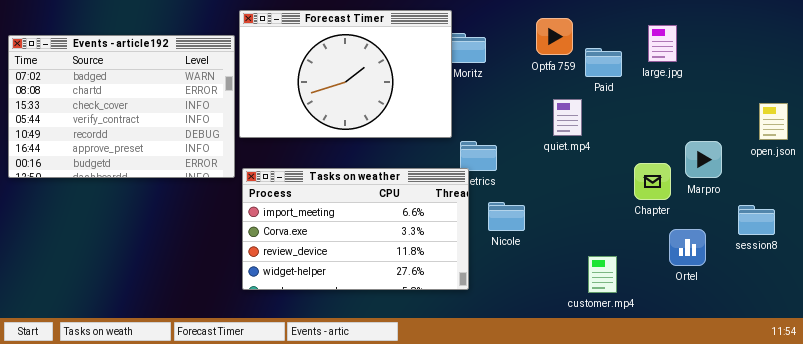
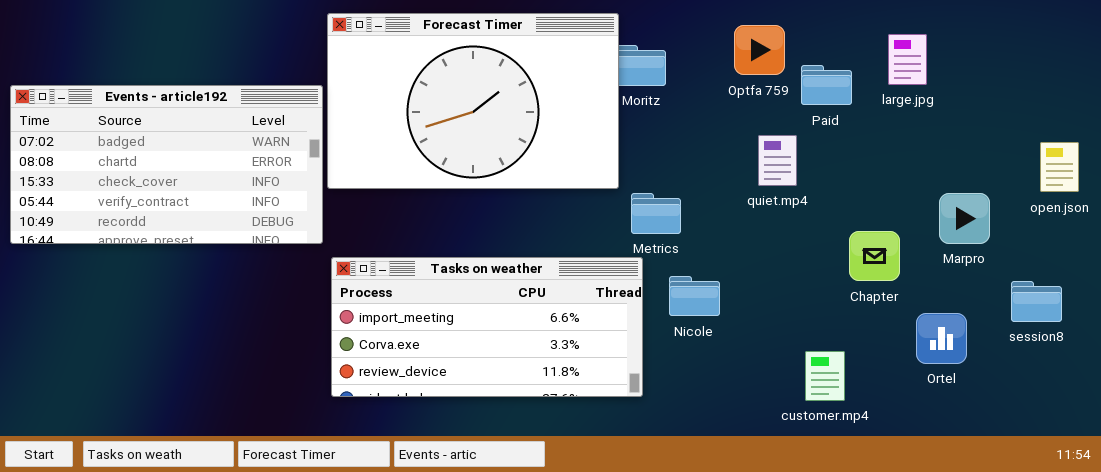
Events - article192: [8,35,235,178] -> [10,85,323,244], resized
Chapter: [634,163,671,200] -> [849,231,900,281], moved
Tasks on weather: [242,168,469,290] -> [331,257,643,397], resized

